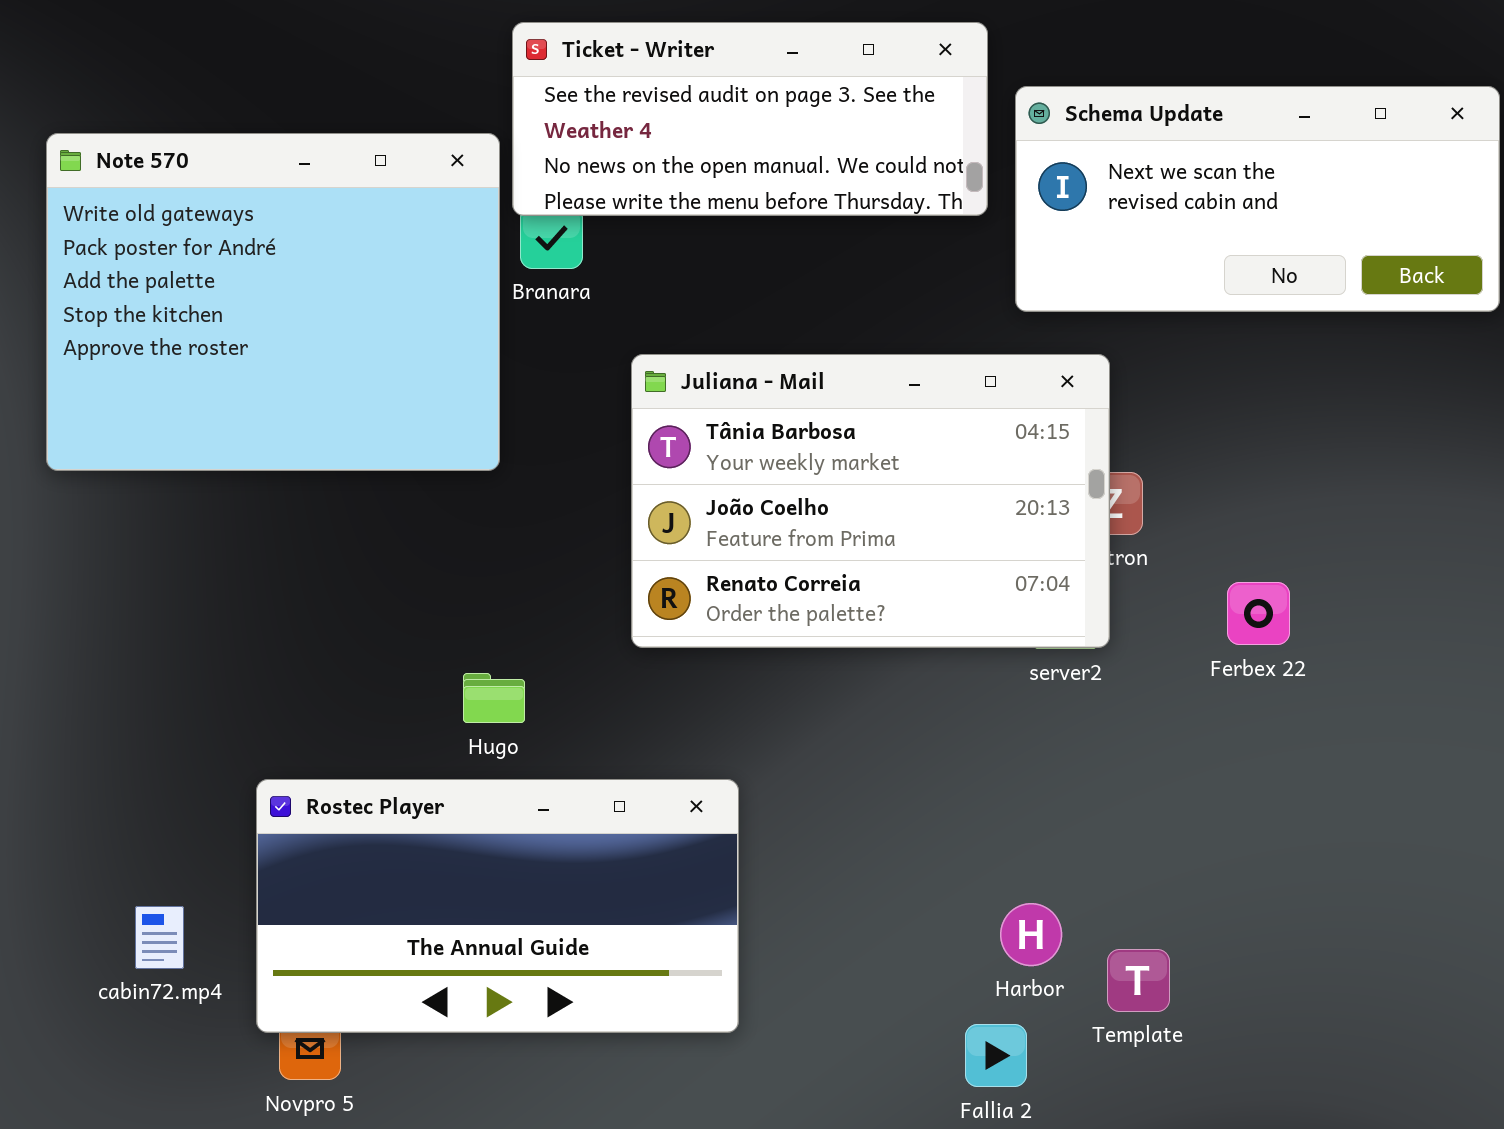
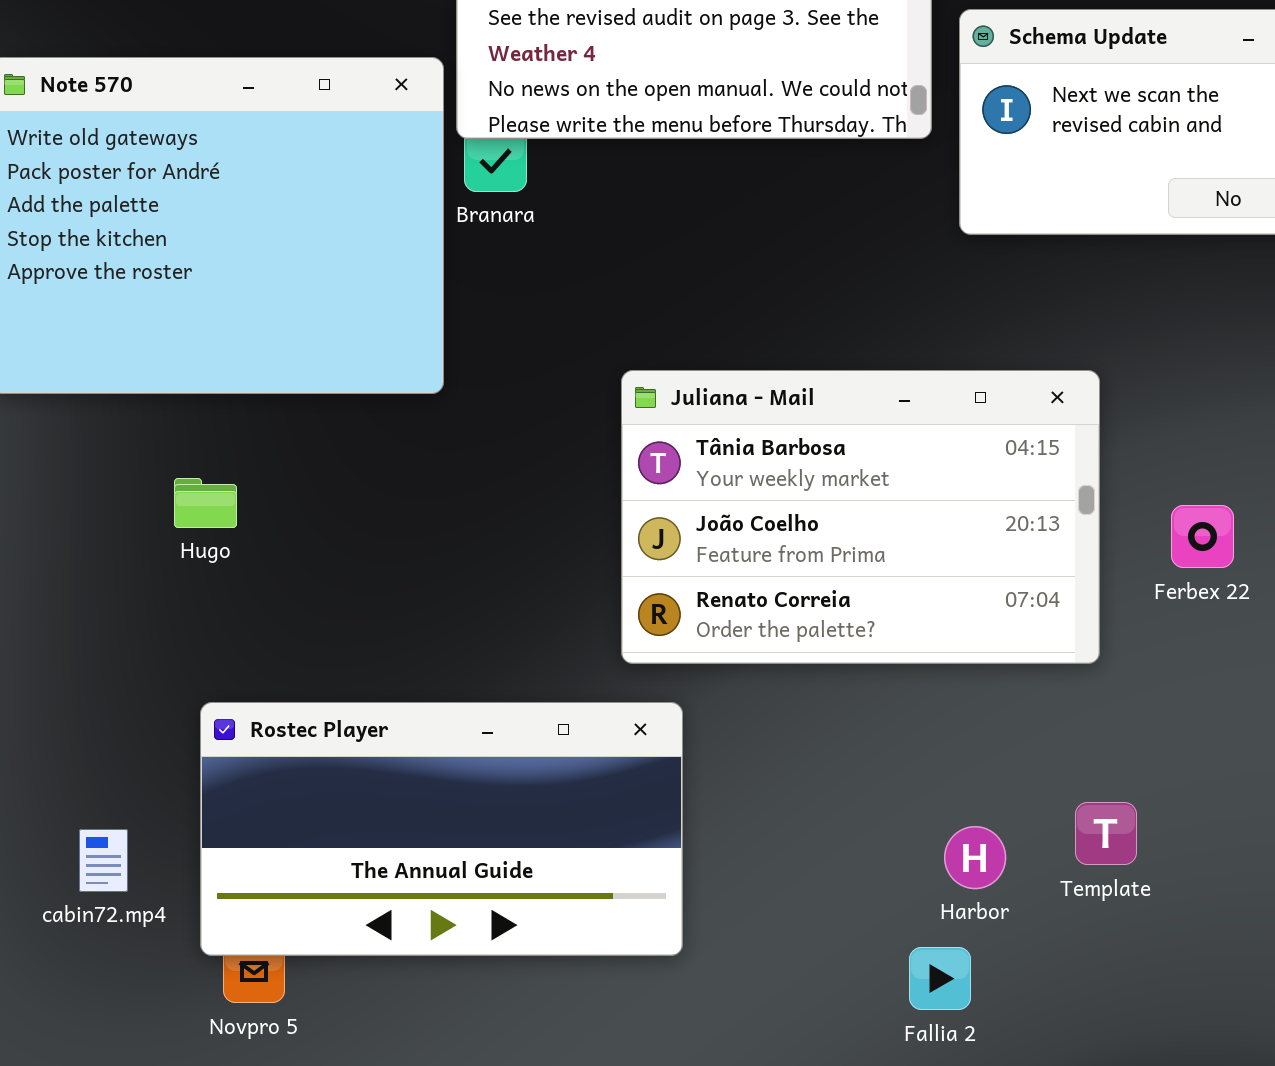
Juliana - Mail: [631,354,1110,648] -> [621,370,1100,664], moved
Hugo: [463,673,525,723] -> [174,478,237,528], moved
Template: [1107,949,1170,1012] -> [1075,802,1137,865], moved

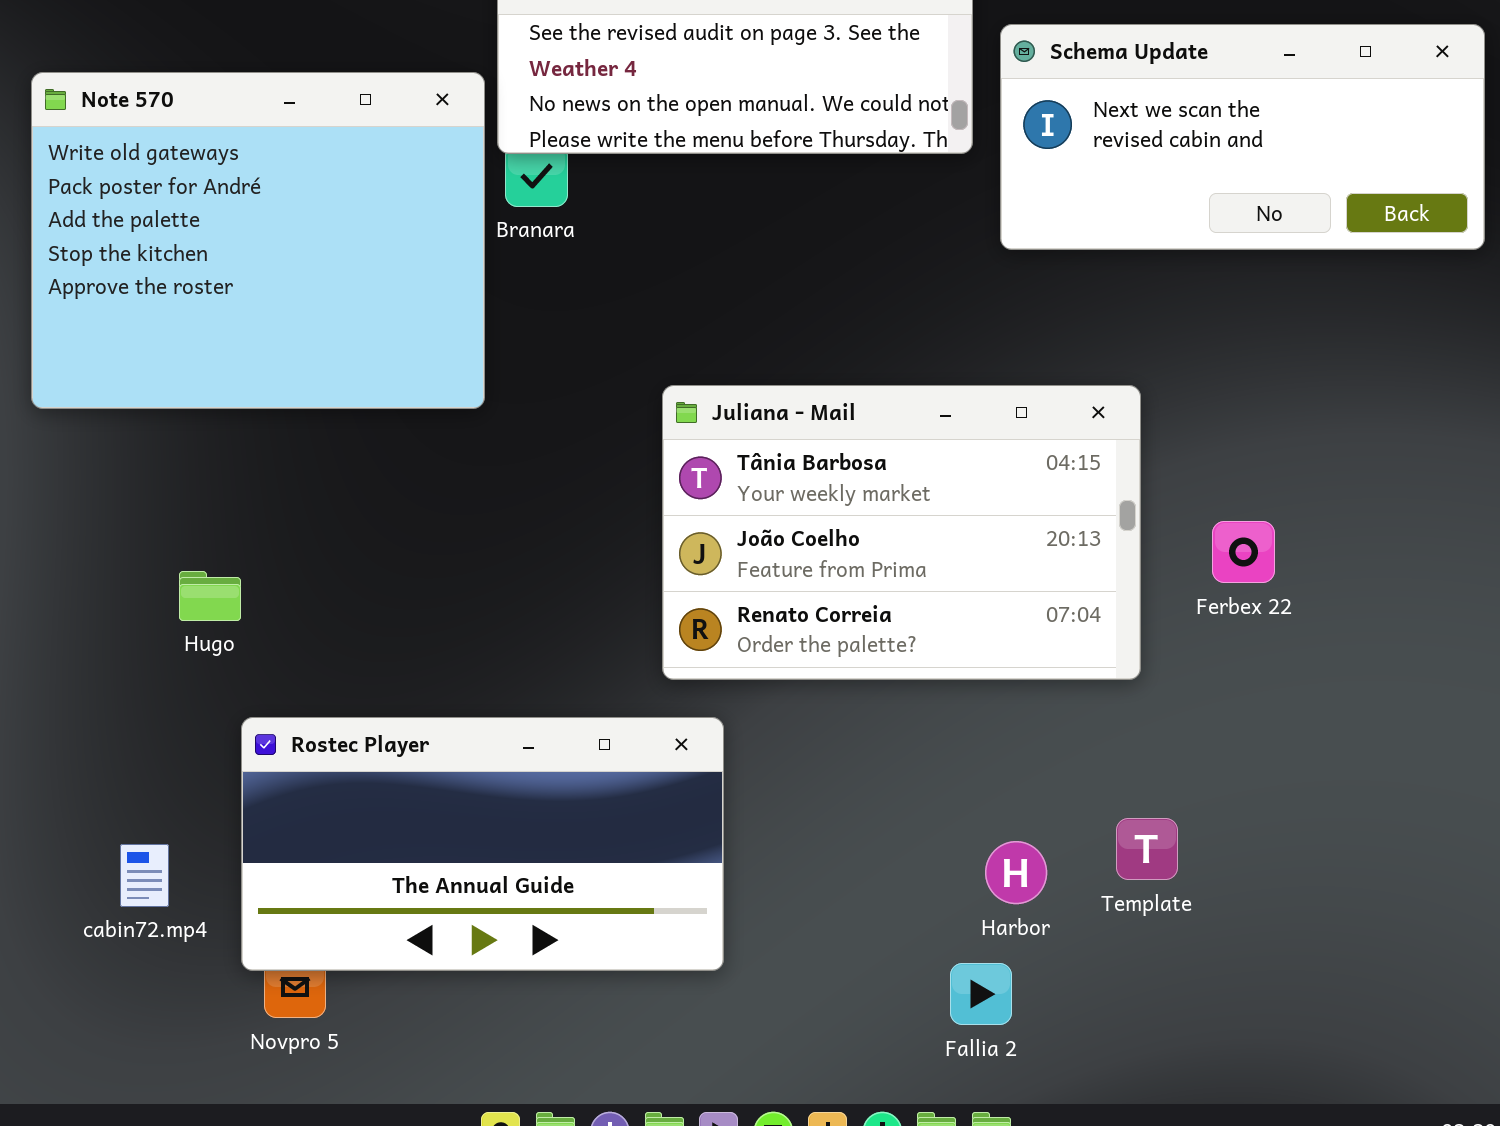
Hugo: [174,478,237,528] -> [179,571,241,621], moved

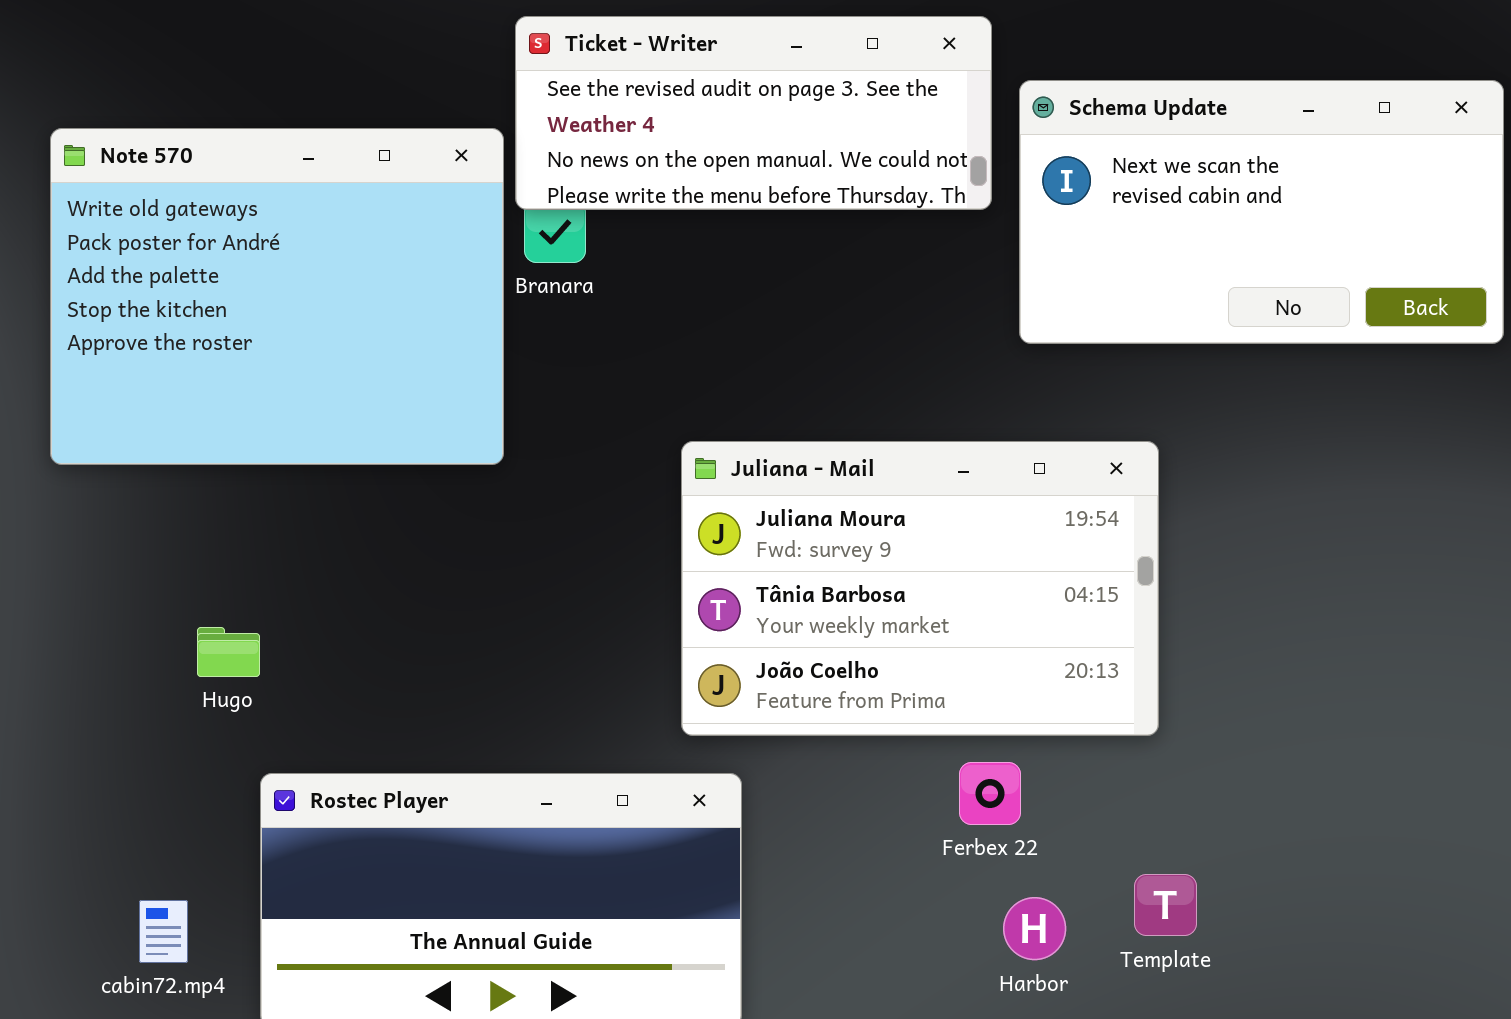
Schema Update: [1000,24,1485,250] -> [1019,80,1504,344], resized
Juliana - Mail: [662,385,1141,680] -> [681,441,1159,736], scrolled up 1 row
Ferbex 22: [1212,521,1275,583] -> [959,762,1021,825], moved

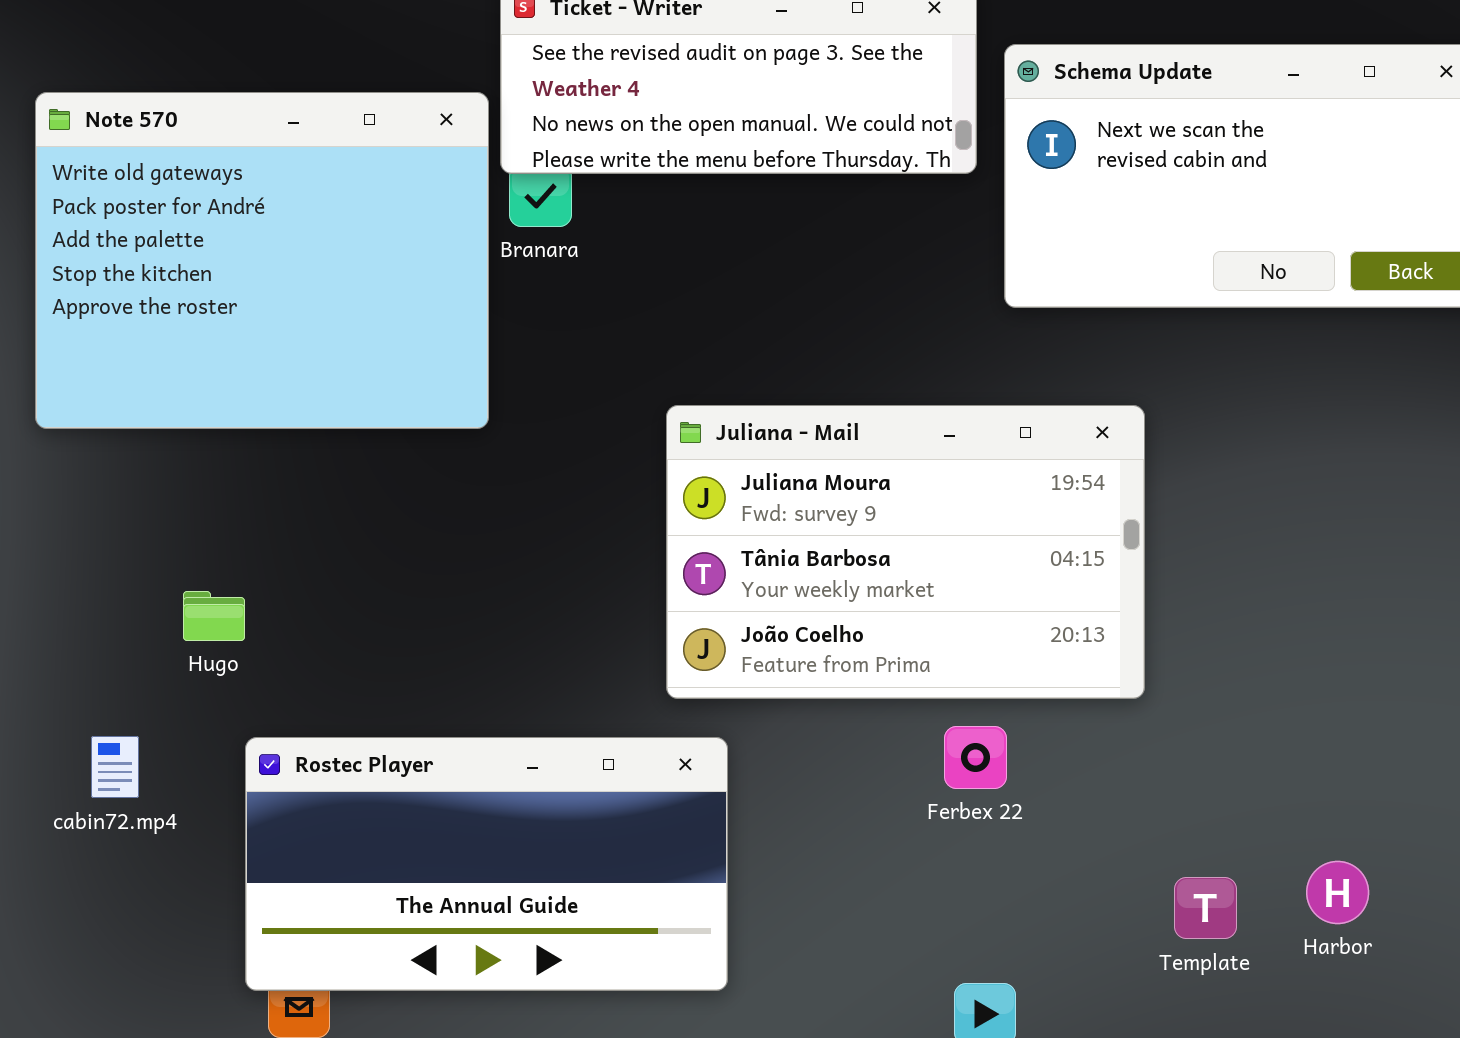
Template: [1134,874,1197,936] -> [1174,877,1237,939], moved
Harbor: [1003,897,1066,960] -> [1306,861,1369,924], moved
cabin72.mp4: [139,900,188,963] -> [91,736,139,798], moved

